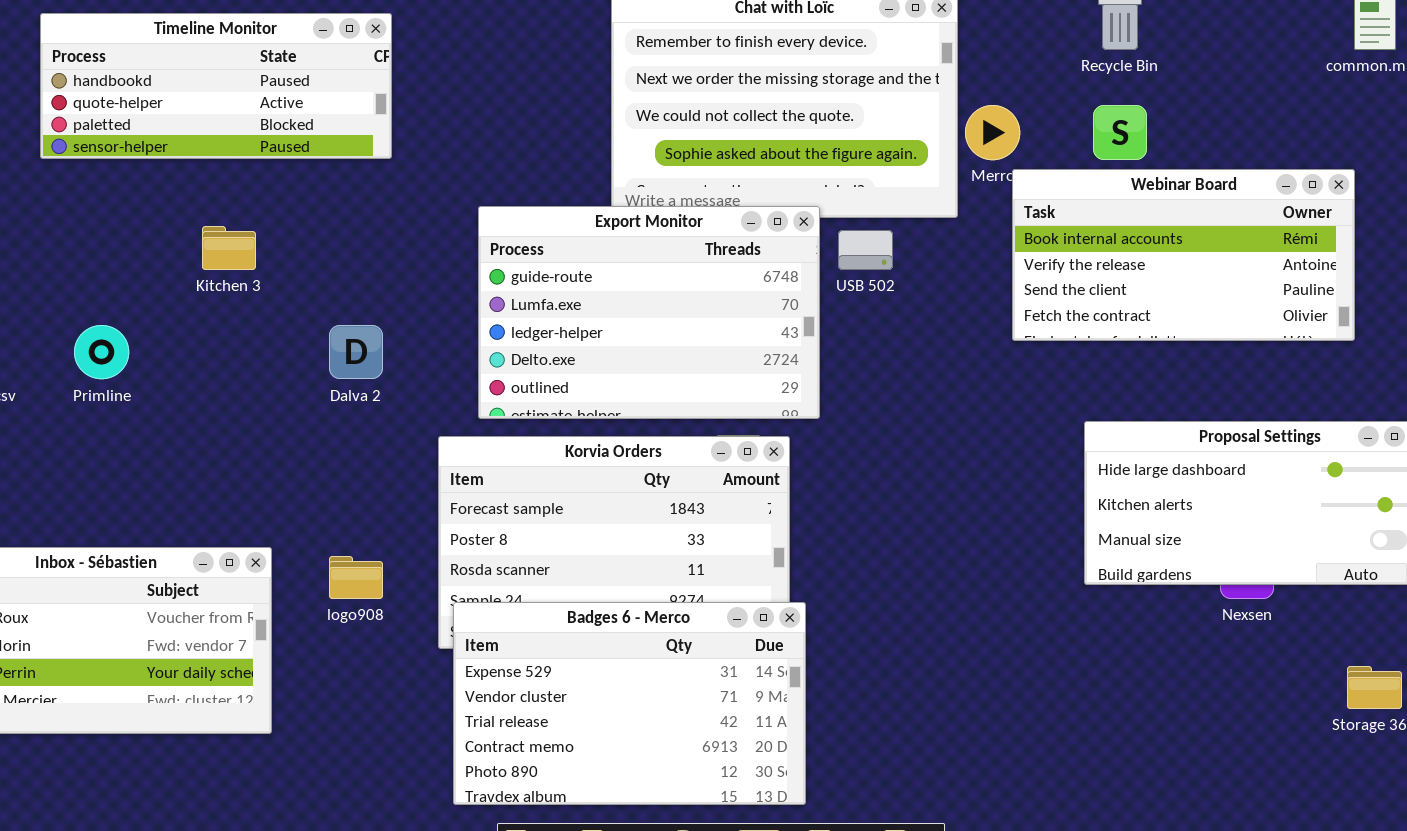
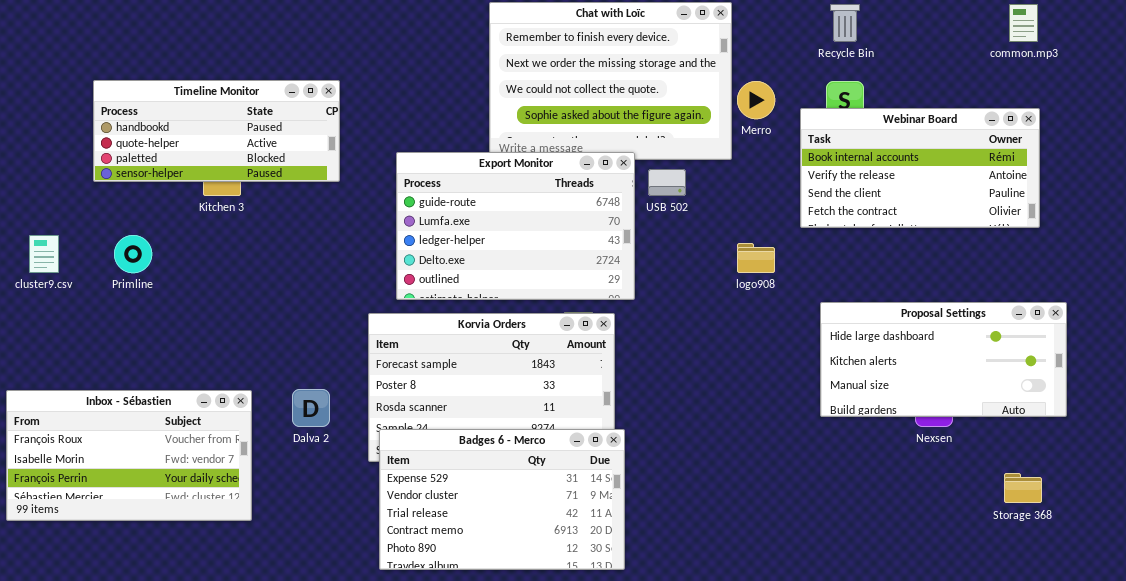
Timeline Monitor: [40,13,392,159] -> [93,80,340,182], moved
Webinar Board: [1012,169,1355,341] -> [800,108,1040,228], moved
Dalva 2: [329,325,383,379] -> [292,389,330,427], moved
logo908: [329,556,383,599] -> [737,243,775,273], moved

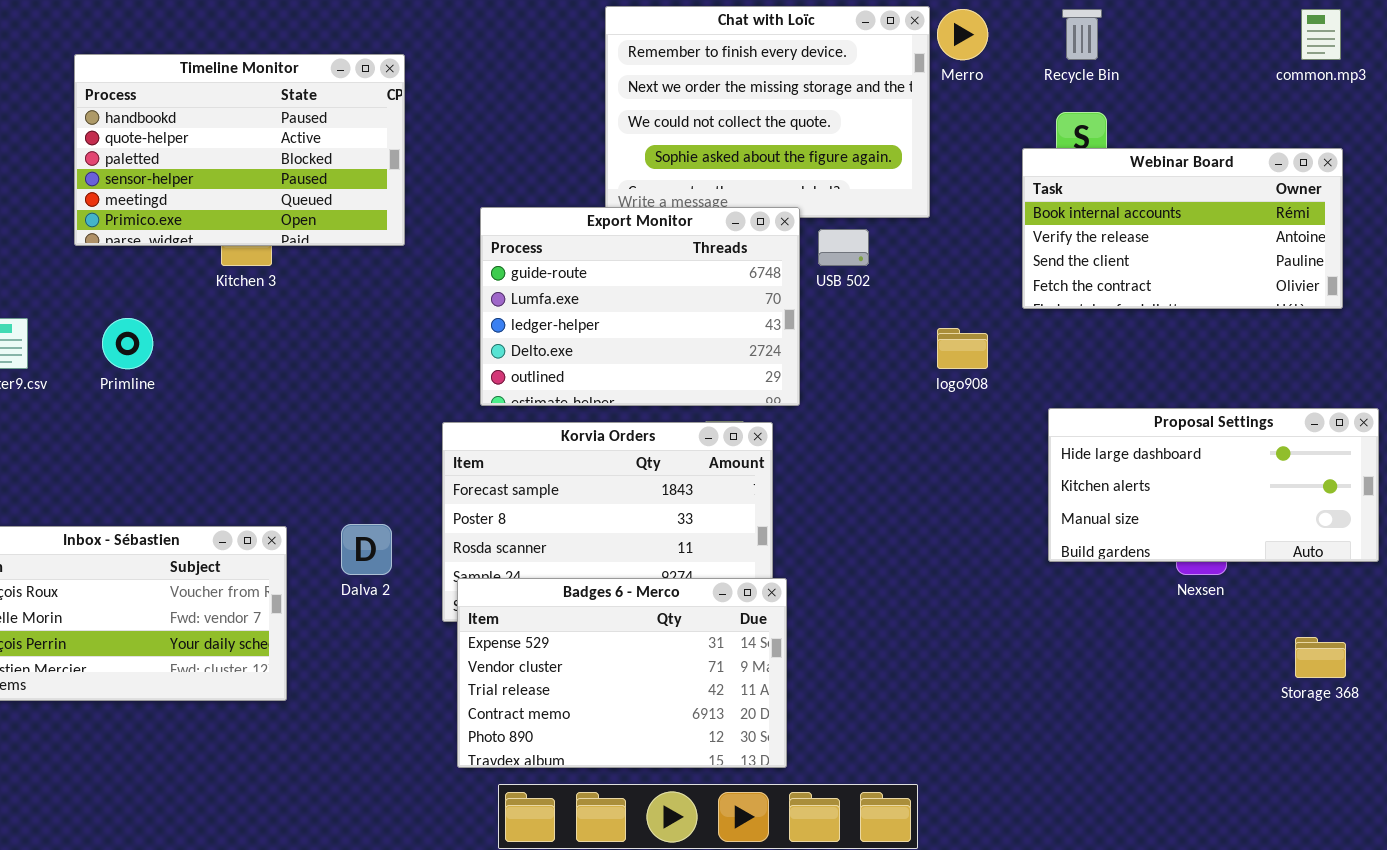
Timeline Monitor: [93,80,340,182] -> [74,54,405,246], resized
Merro: [737,81,775,119] -> [937,9,988,60], moved

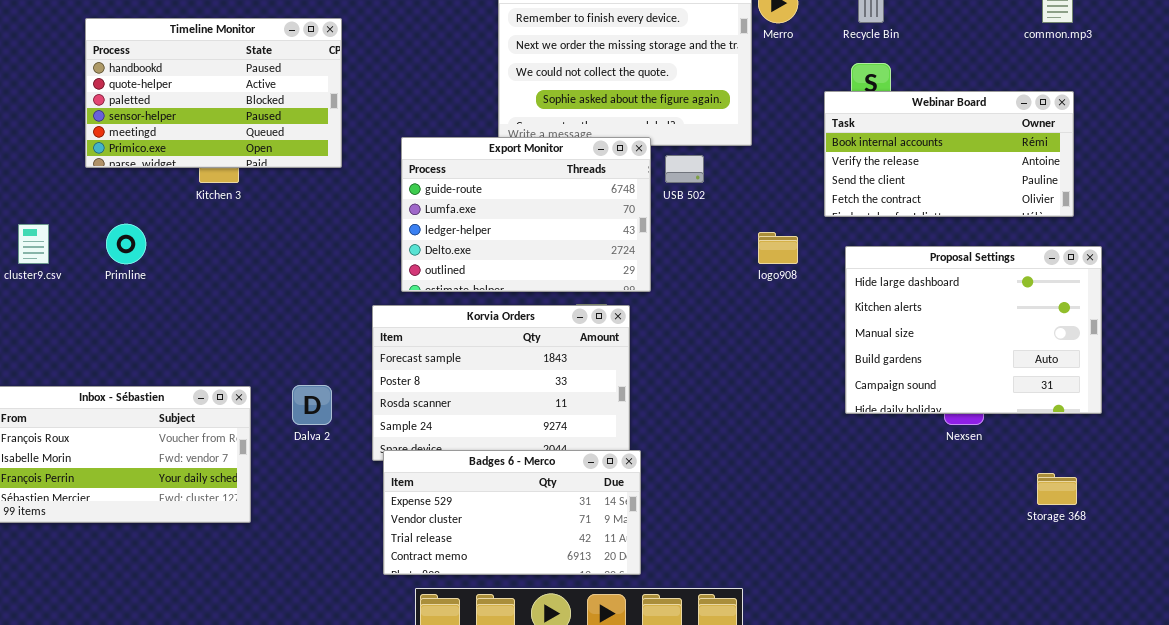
Proposal Settings: [1048,408,1379,562] -> [845,246,1102,414], resized
Badges 6 - Merco: [457,578,787,768] -> [383,450,641,575], resized

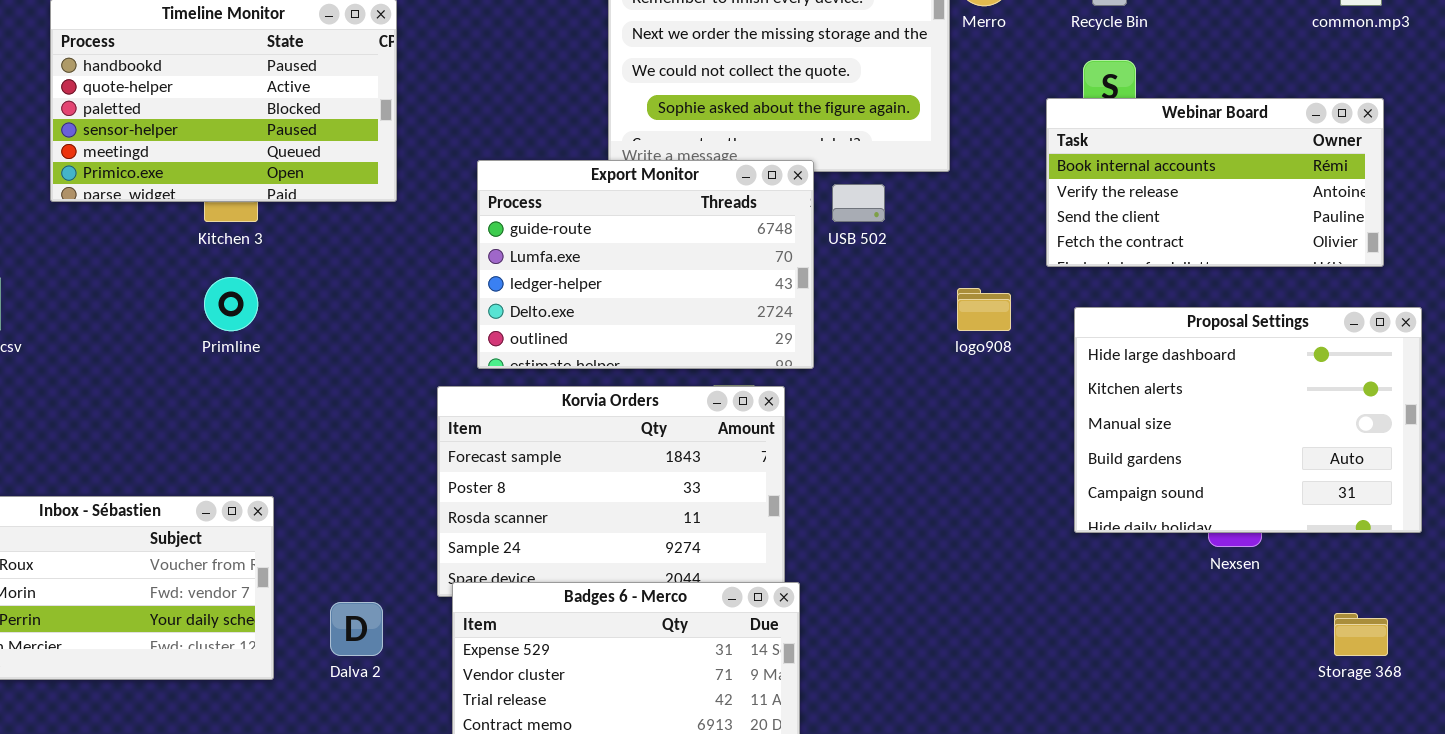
Primline: [106,224,146,264] -> [204,277,258,331], moved
Dalva 2: [292,385,332,425] -> [330,602,383,656], moved

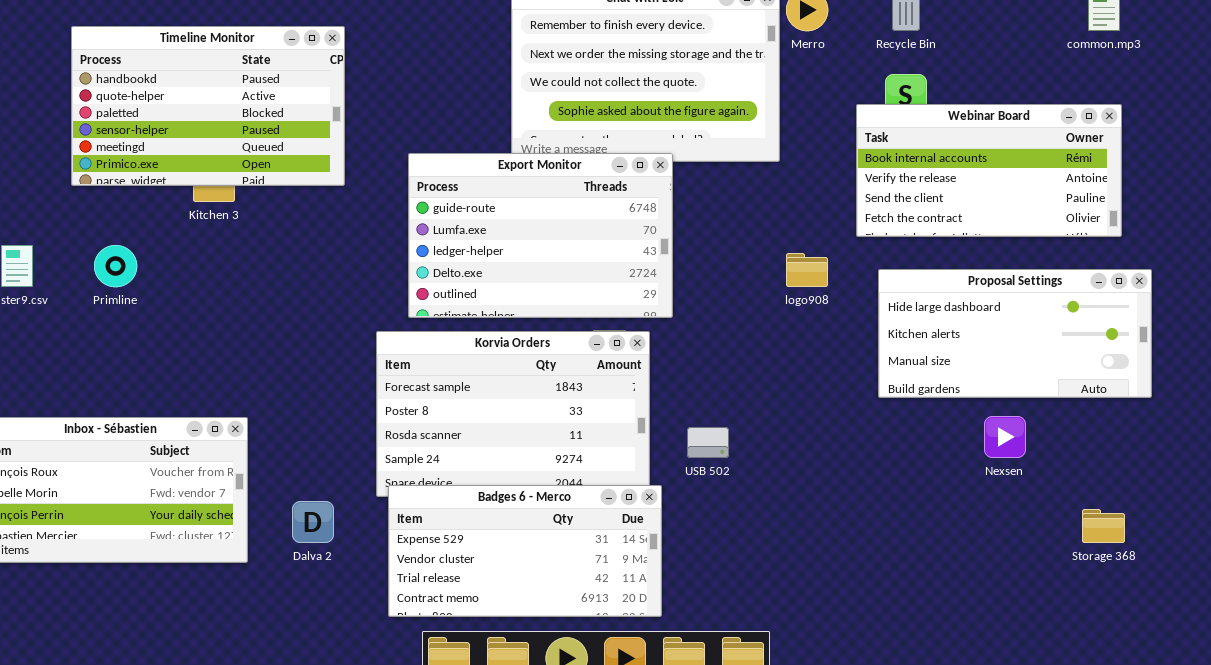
USB 502: [832,184,885,222] -> [687,427,729,458], moved
Primline: [204,277,258,331] -> [94,245,137,287], moved
Proposal Settings: [1074,307,1422,533] -> [878,269,1152,398], resized

